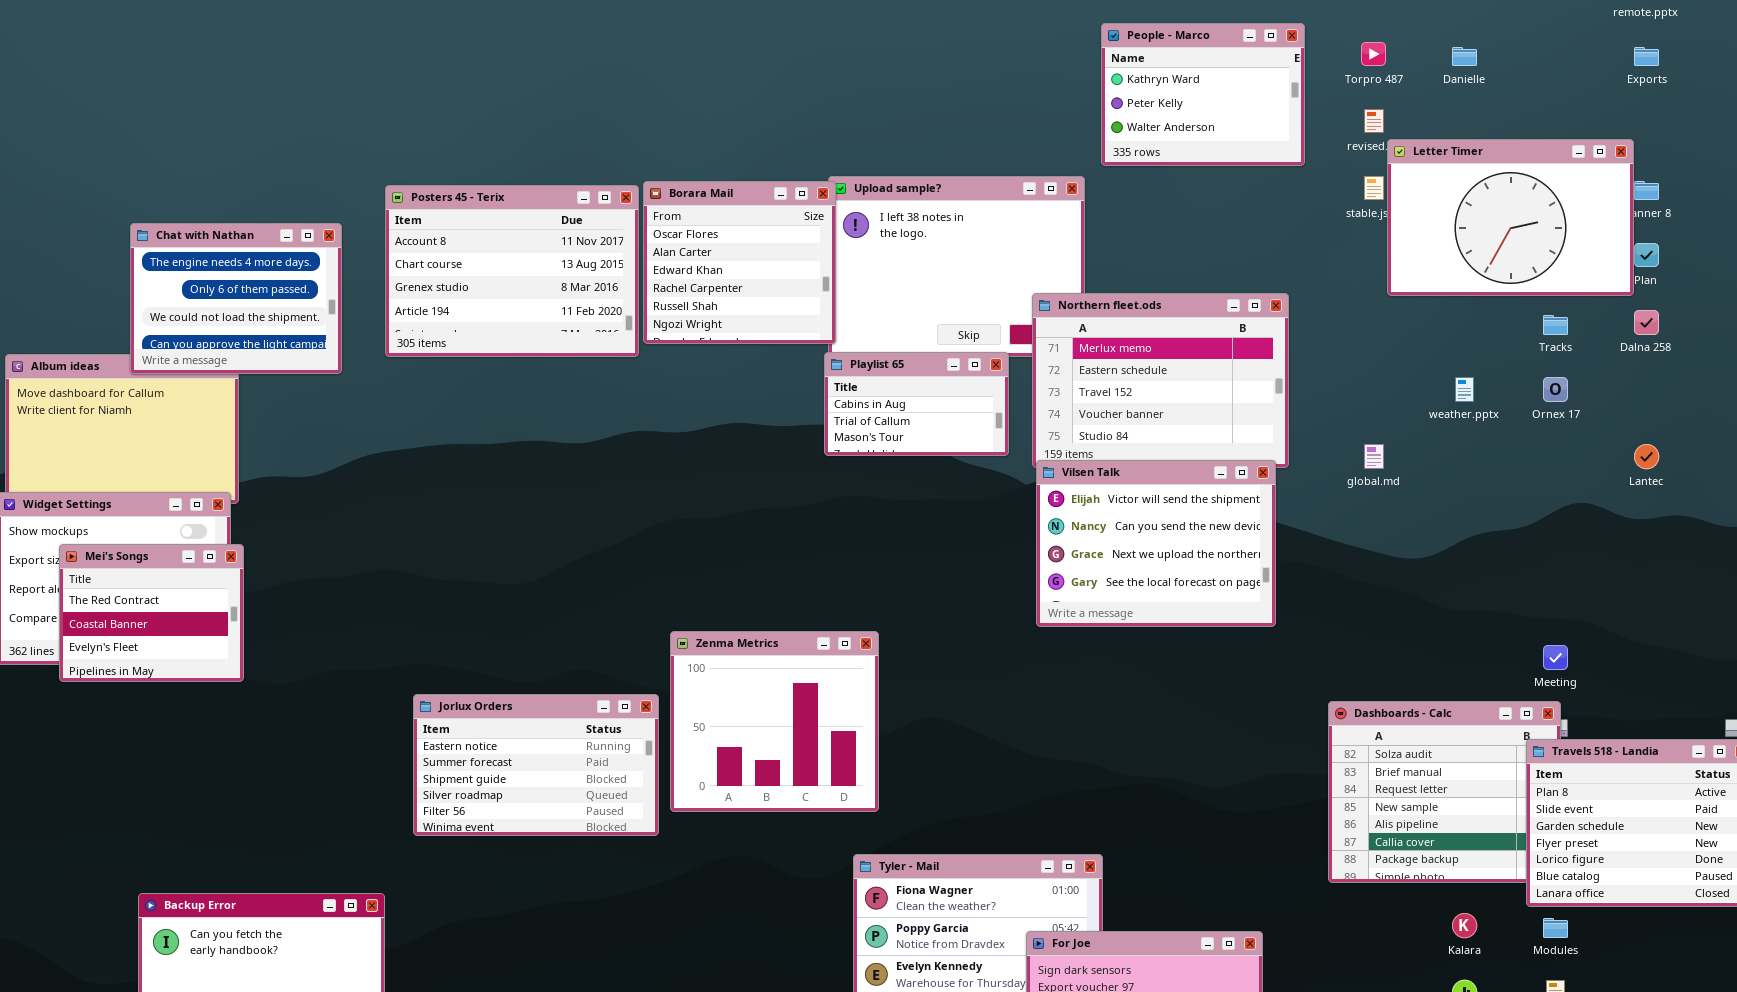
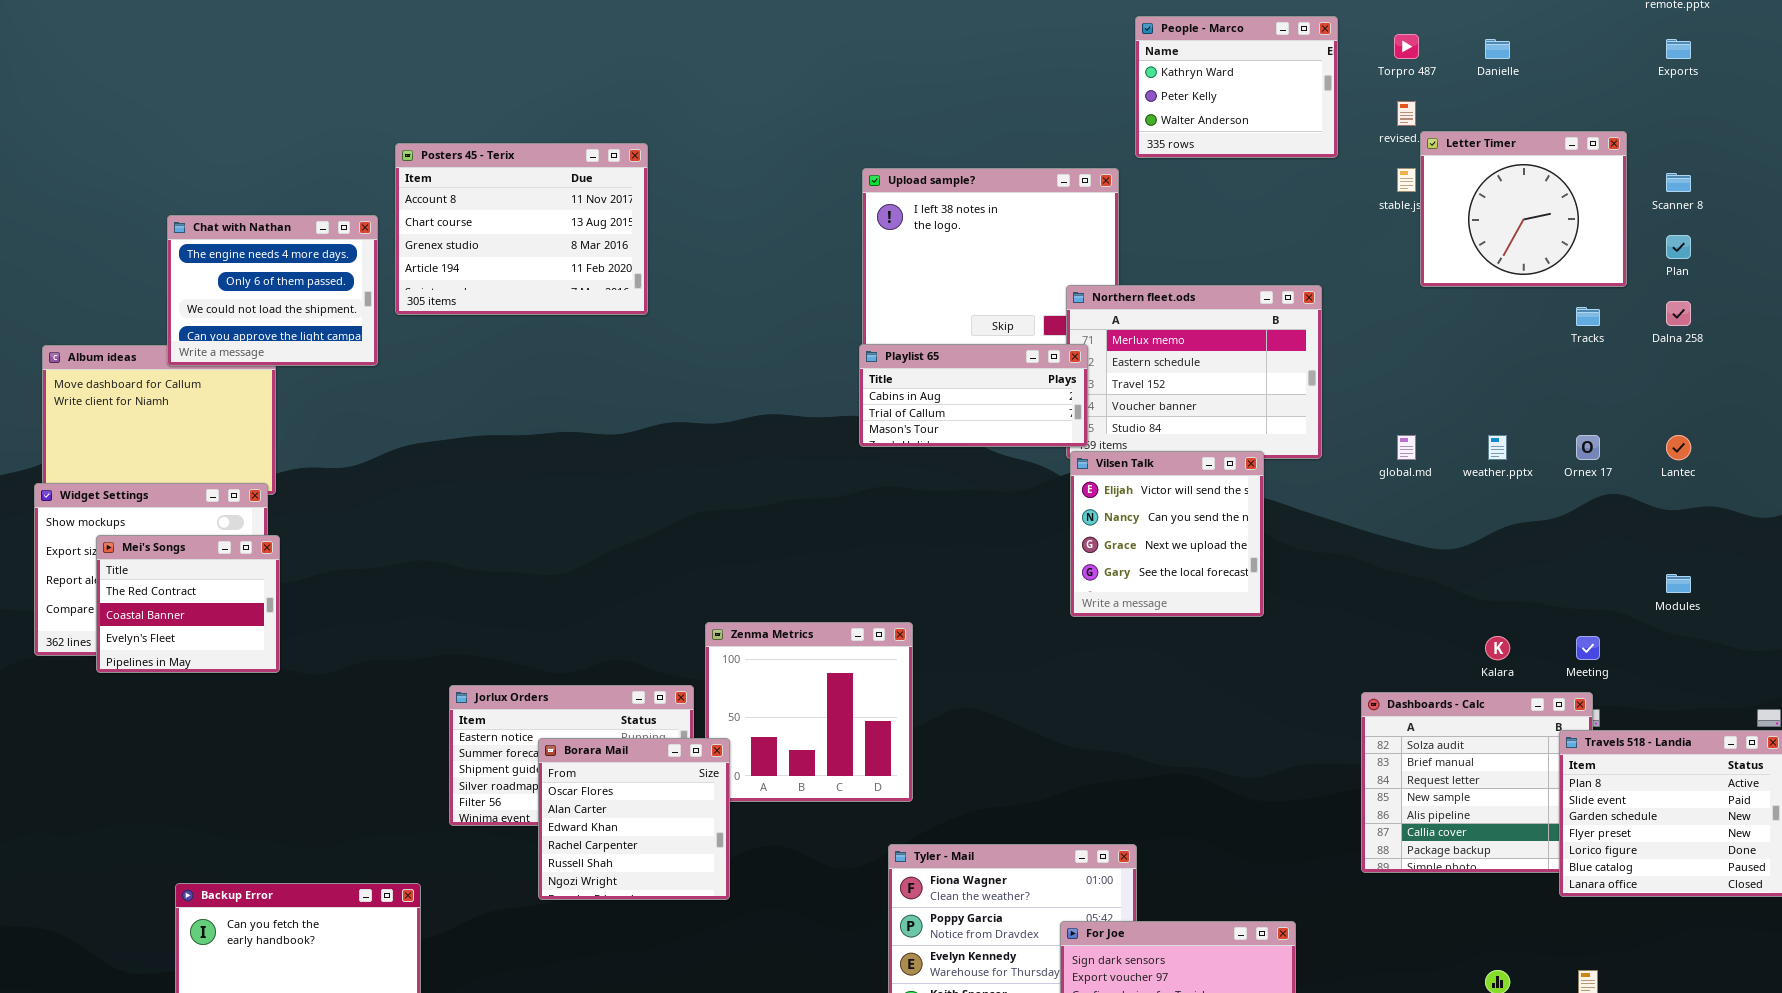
Letter Timer: [1387,139,1634,296] -> [1420,131,1627,287], resized
Borara Mail: [643,181,836,344] -> [538,738,730,900], moved
Posters 45 - Terix: [385,185,639,357] -> [395,143,648,315], moved
Playlist 65: [824,352,1009,456] -> [859,344,1088,447], resized
weather.pptx: [1455,377,1474,402] -> [1488,435,1507,460], moved
Ornex 17: [1543,377,1568,402] -> [1576,435,1600,460], moved
Vilsen Talk: [1036,460,1276,627] -> [1070,451,1264,617], resized
Kalara: [1452,913,1477,938] -> [1485,636,1510,660], moved
Modules: [1543,918,1568,938] -> [1666,574,1691,593], moved

